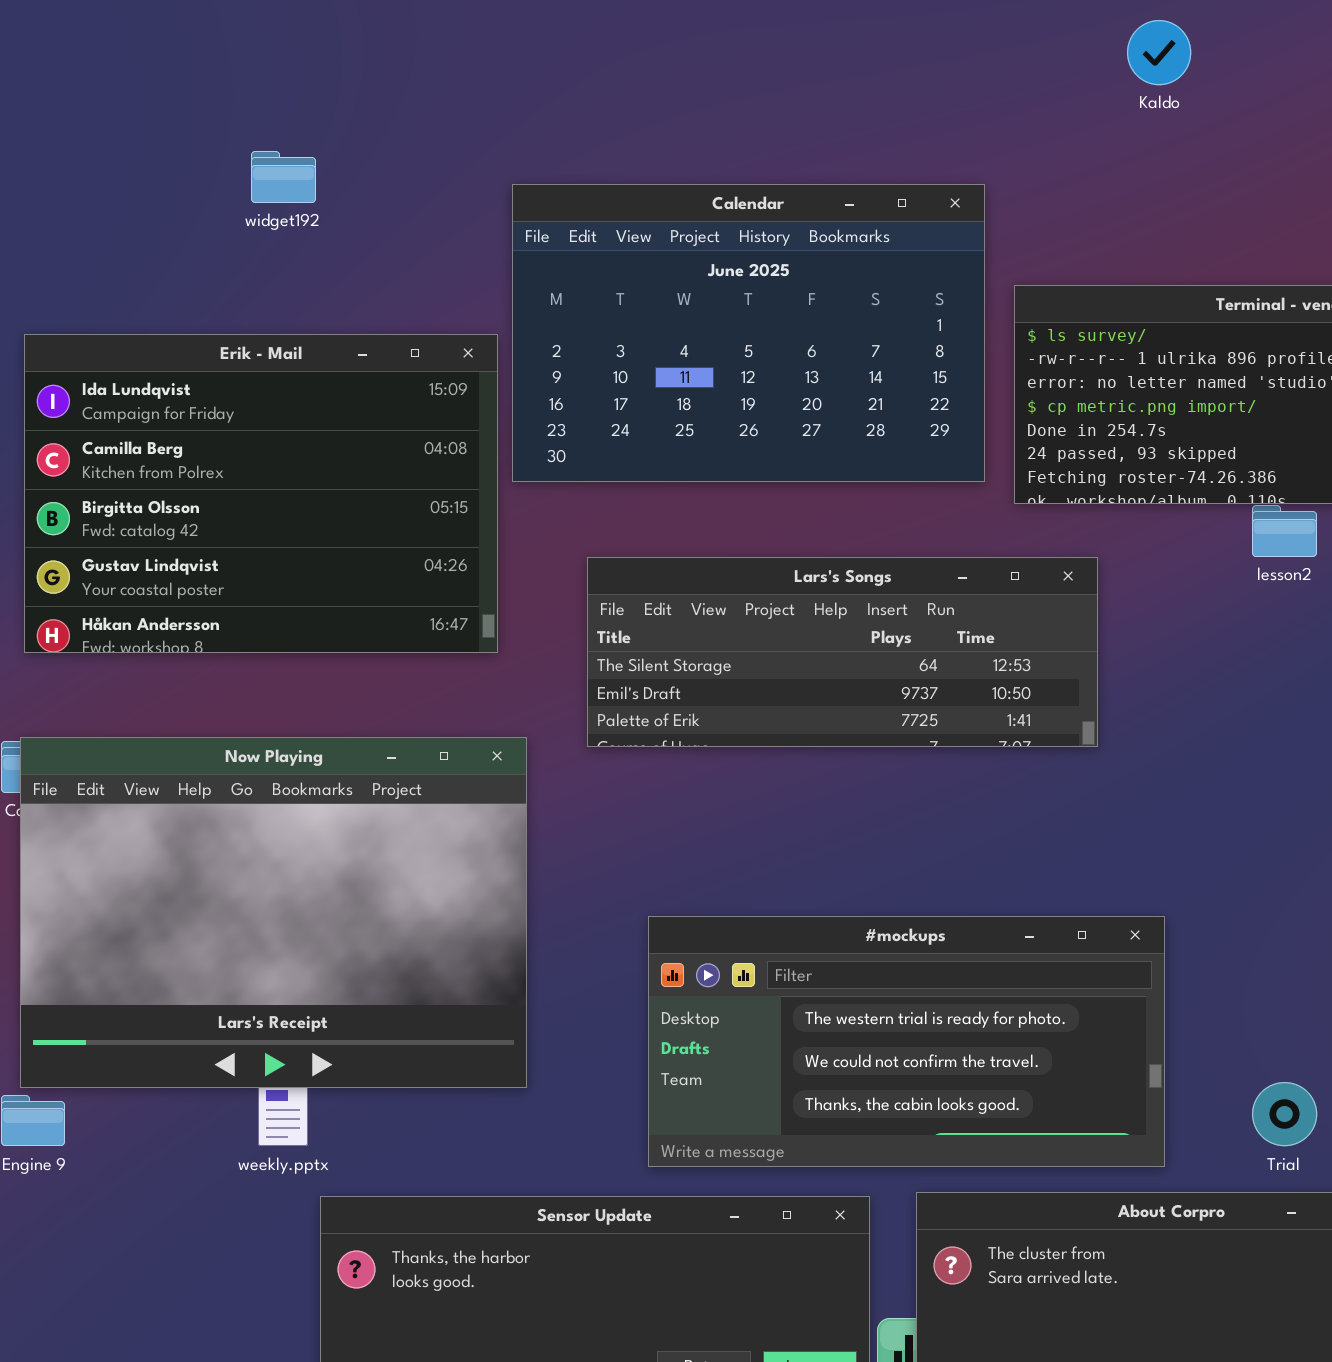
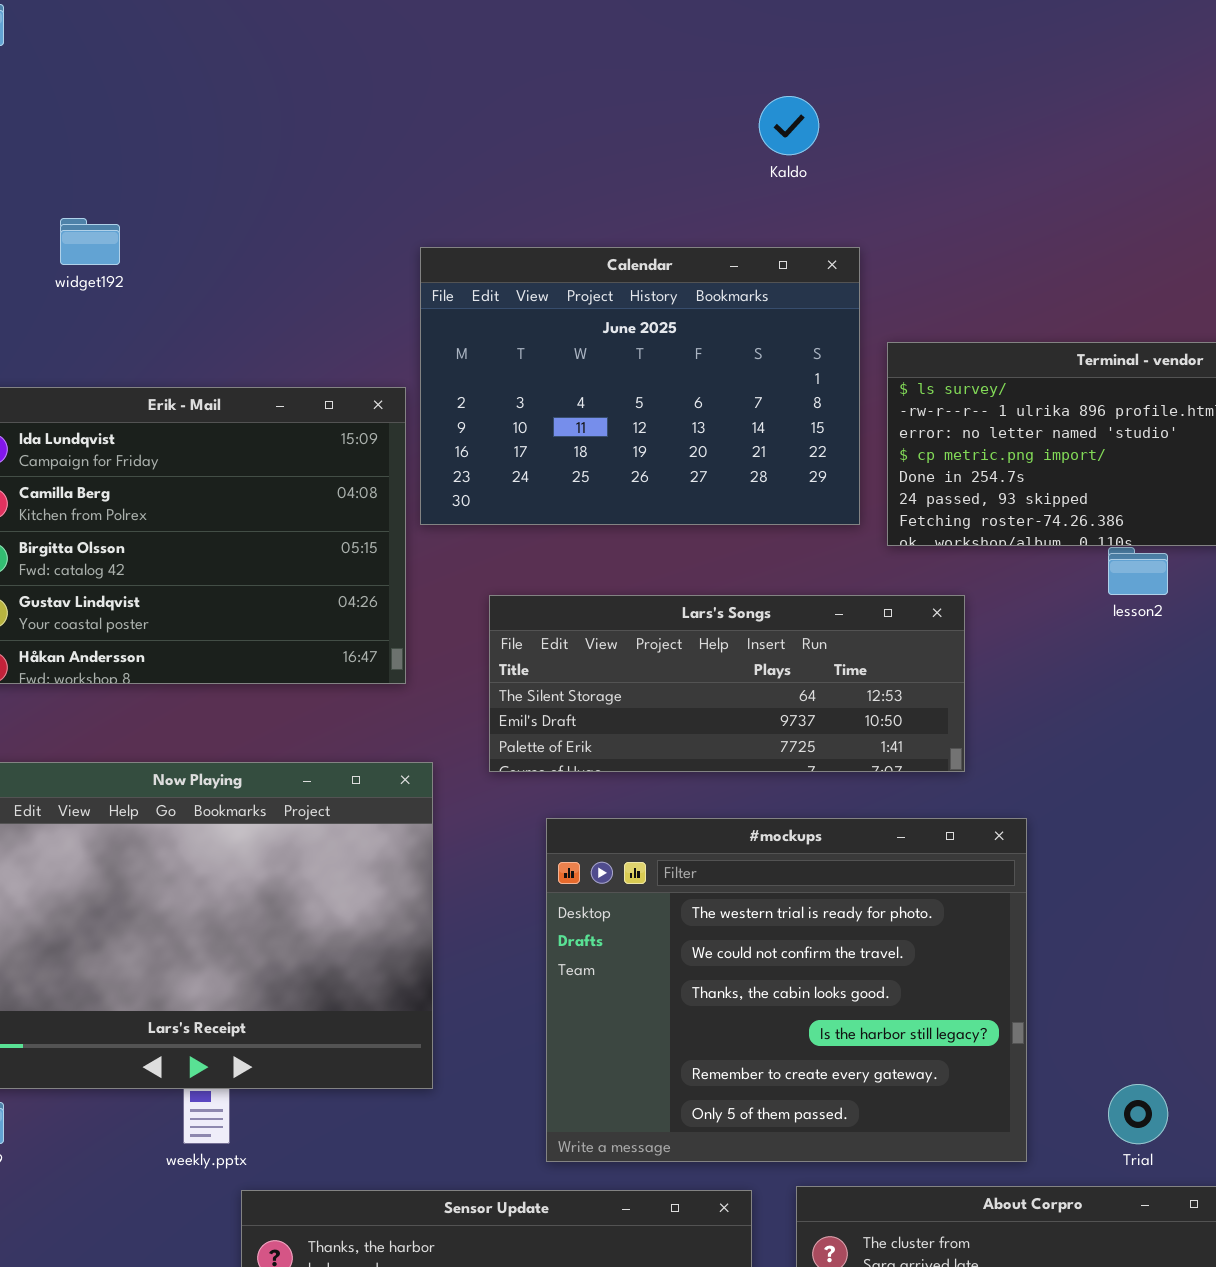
Kaldo: [1127,20,1191,85] -> [759,96,819,155], moved
widget192: [251,151,316,203] -> [60,218,120,265], moved
#mockups: [648,916,1165,1167] -> [546,818,1027,1162], resized

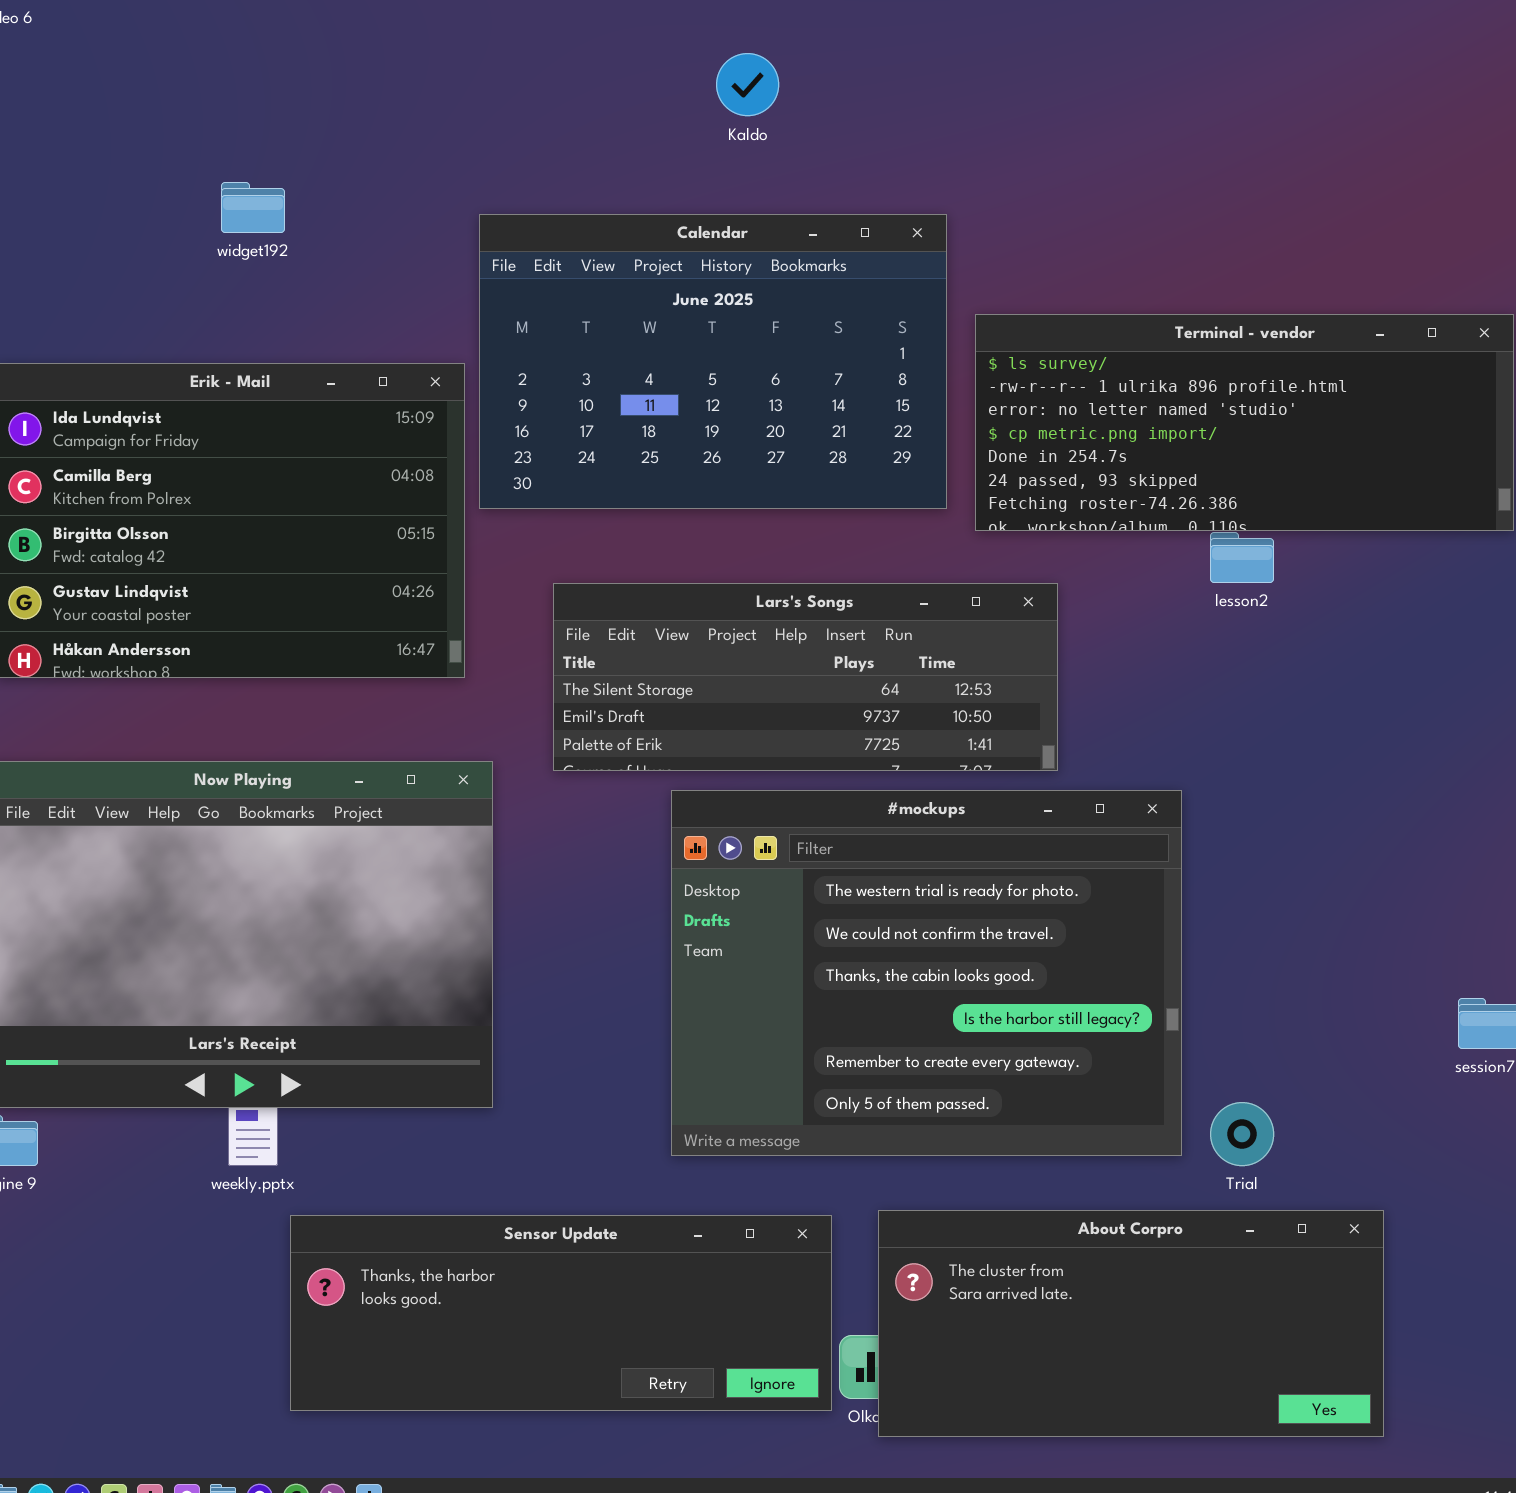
Kaldo: [759,96,819,155] -> [716,53,779,116], moved
widget192: [60,218,120,265] -> [221,182,285,233], moved
#mockups: [546,818,1027,1162] -> [671,790,1182,1156], moved

